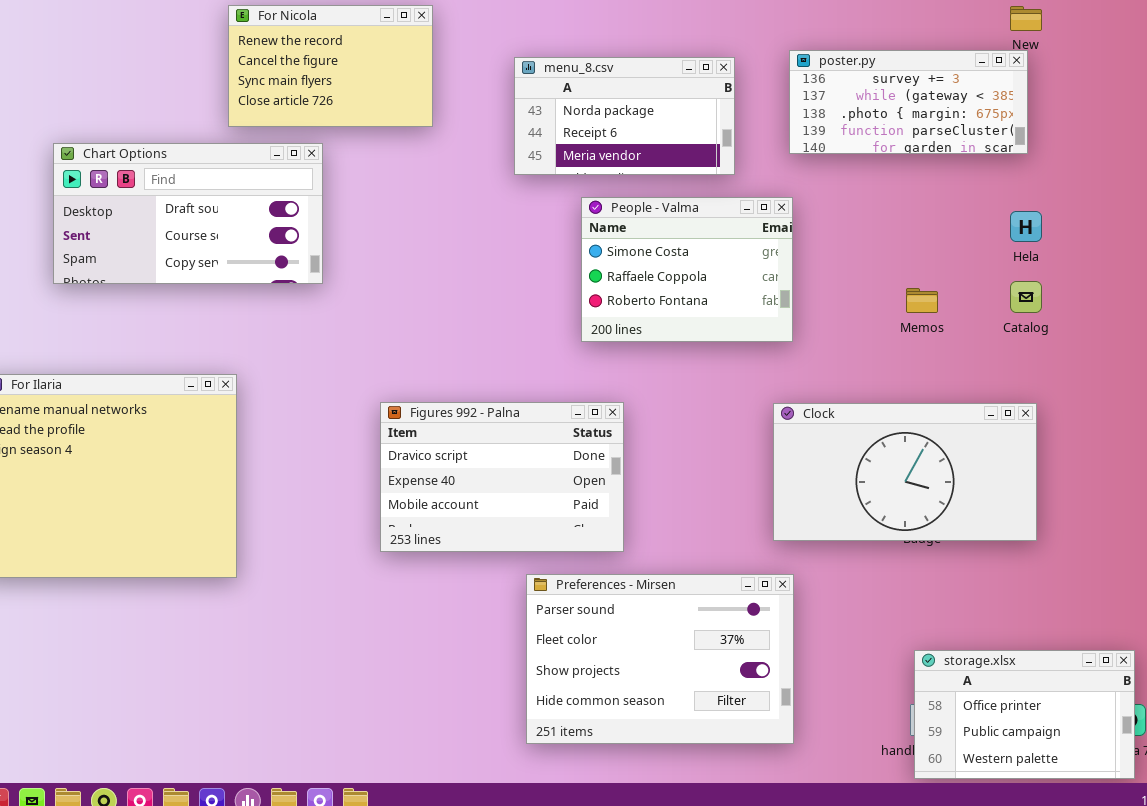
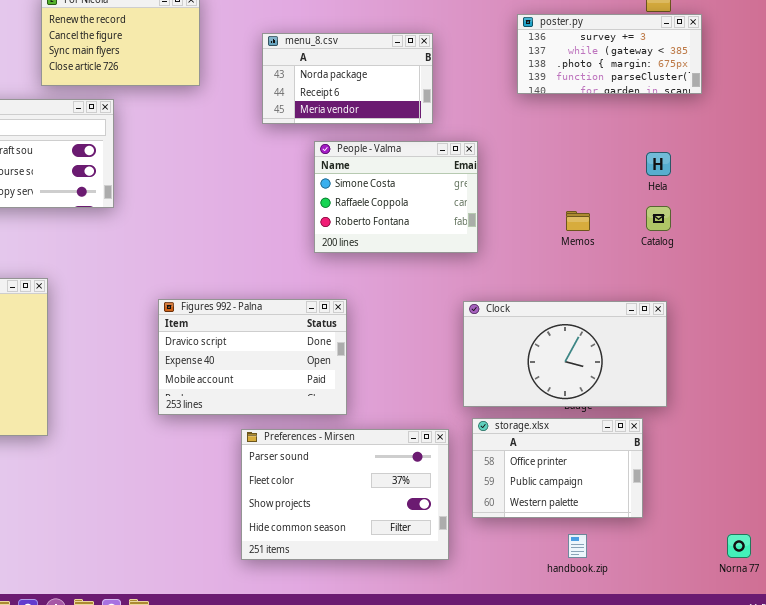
poster.py: [789,50,1028,154] -> [517,14,702,94], moved
Preferences - Mirsen: [526,574,794,744] -> [241,429,449,560], moved
storage.xlsx: [914,650,1135,779] -> [472,418,643,518], moved

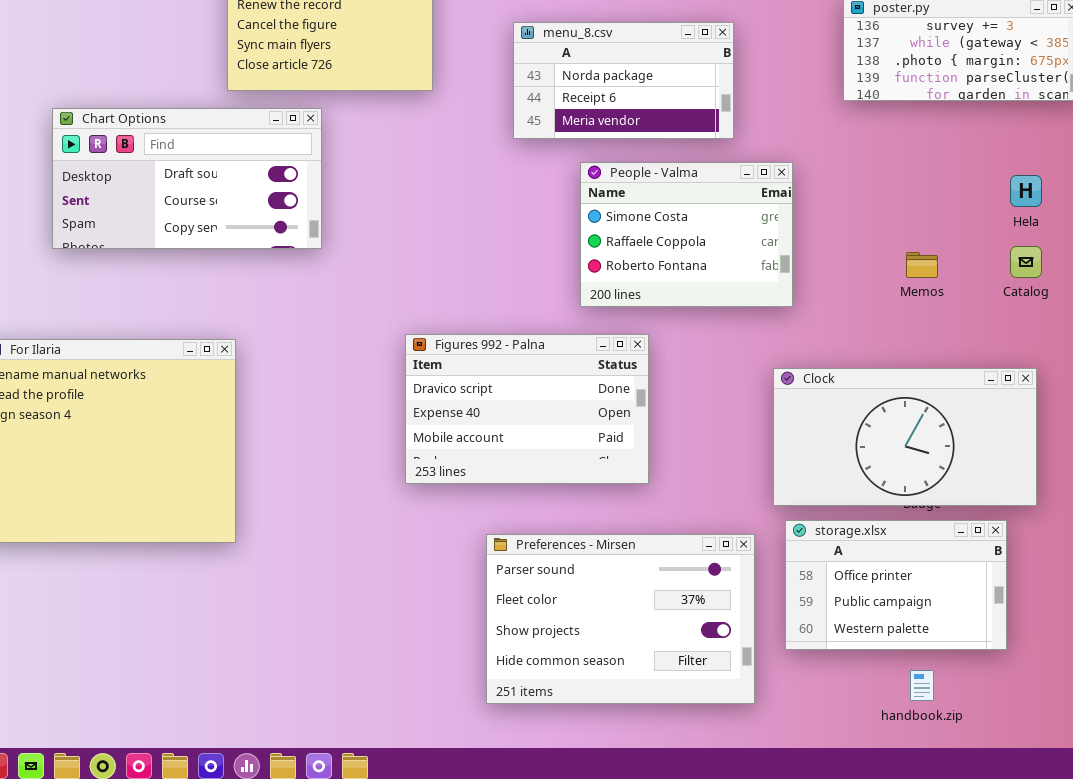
Figures 992 - Palna: [158,299,347,415] -> [405,334,649,484], moved

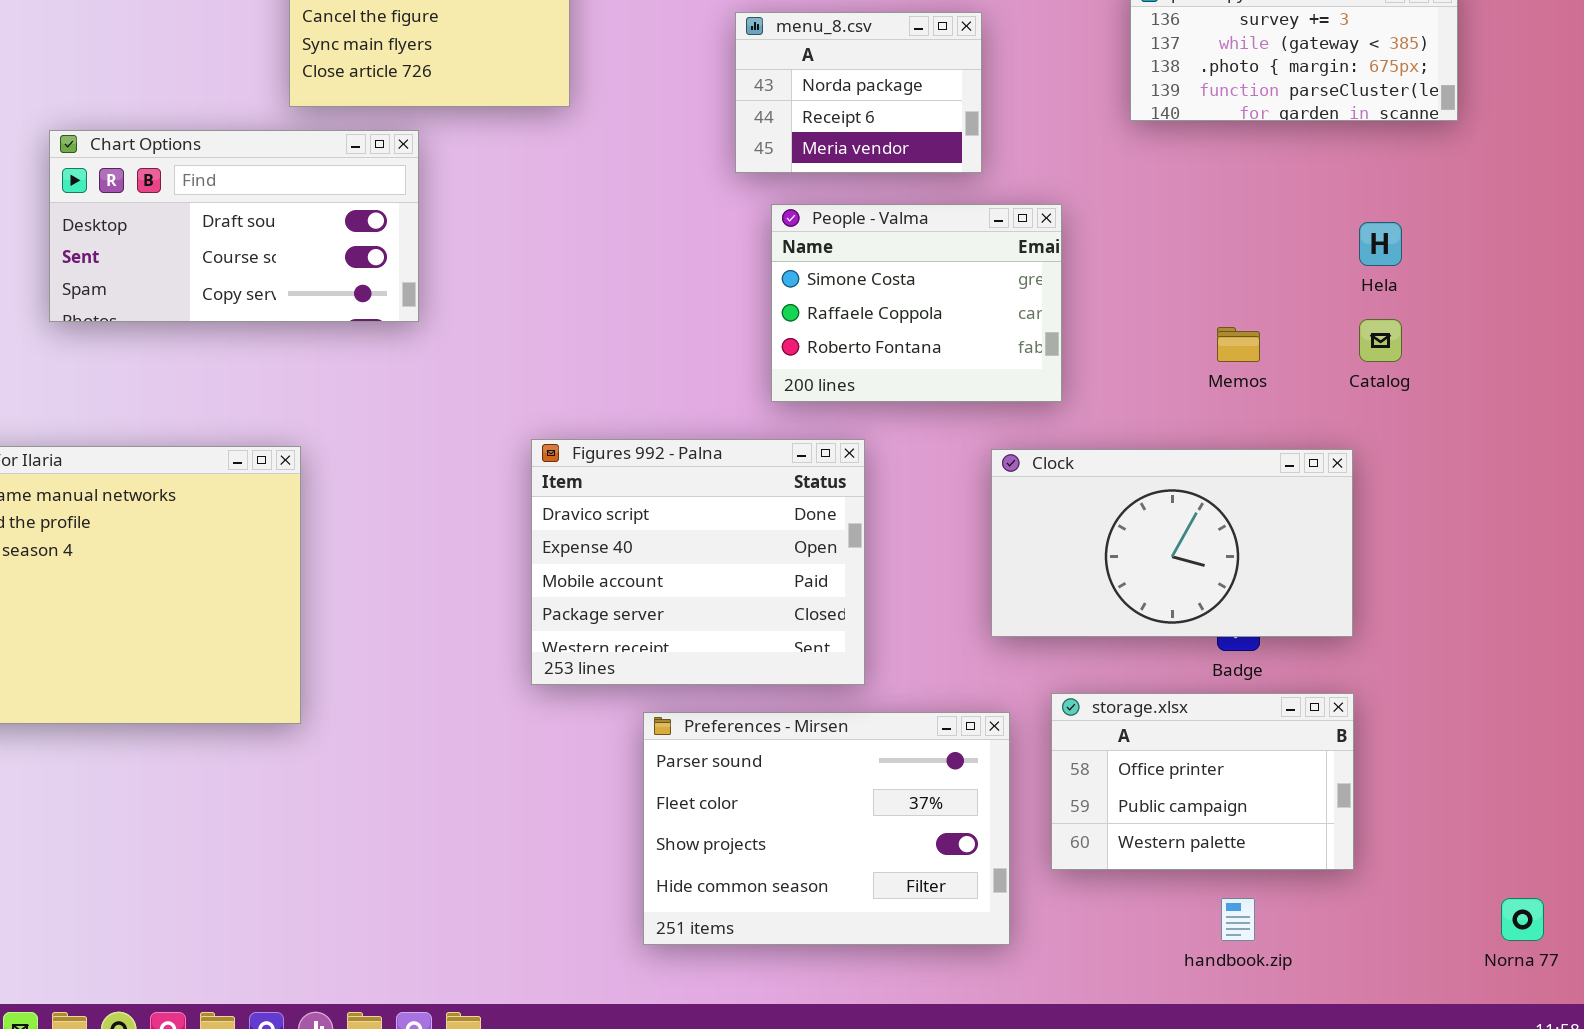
menu_8.csv: [513,22,734,139] -> [735,12,982,173], resized
Figures 992 - Palna: [405,334,649,484] -> [531,439,865,685], resized
Clock: [773,368,1037,506] -> [991,449,1353,637], moved

